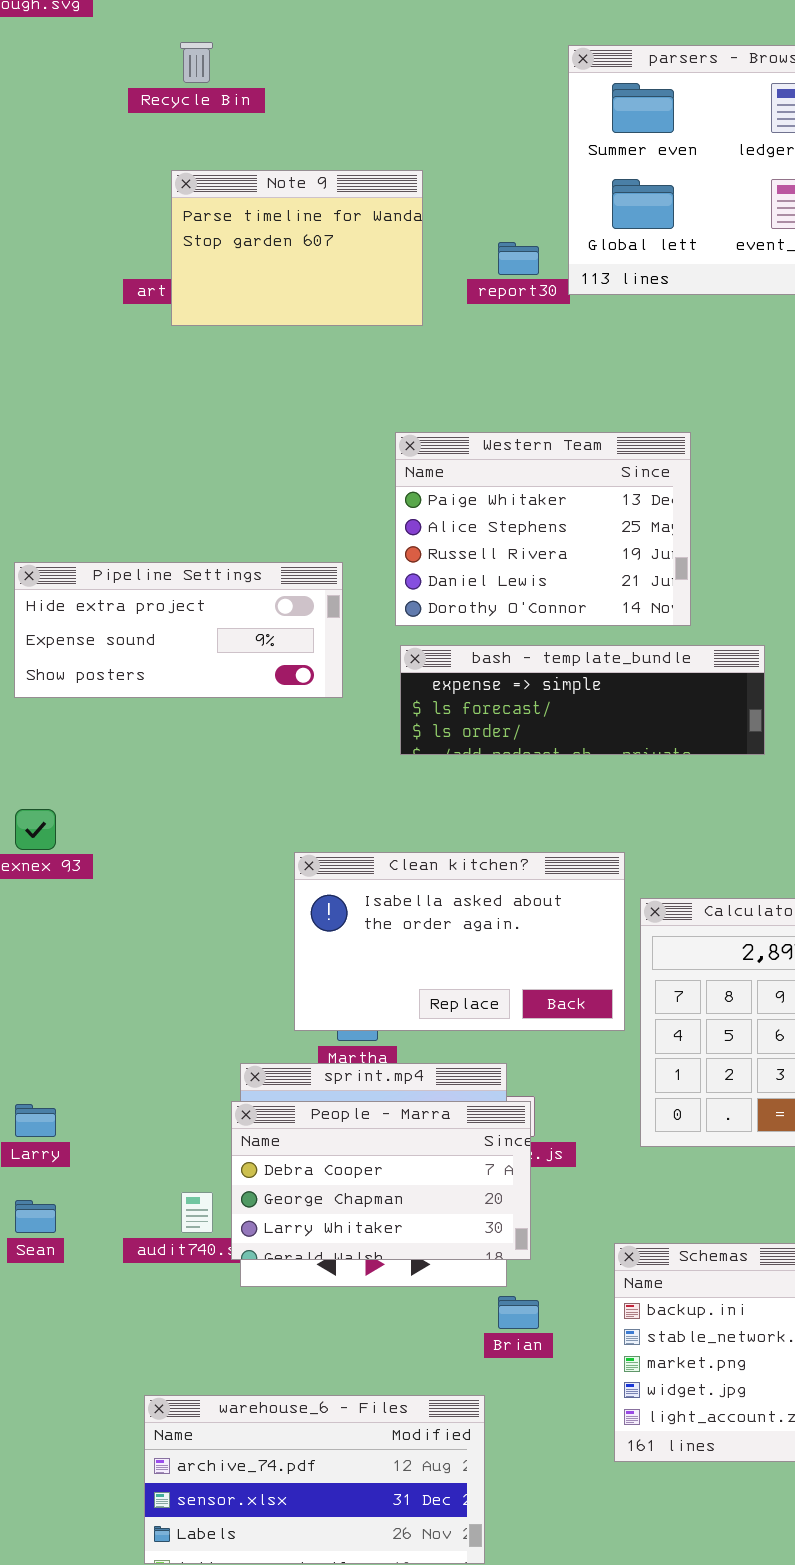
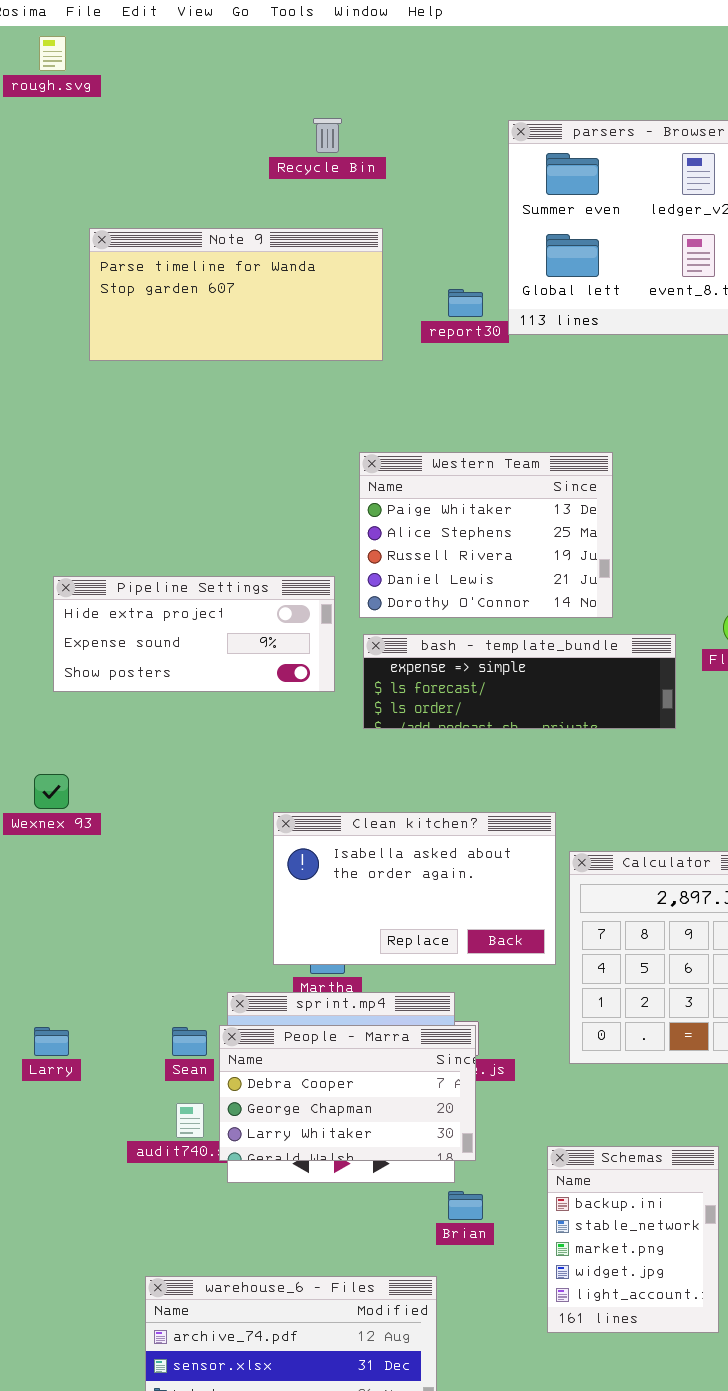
Recycle Bin: [180,42,213,83] -> [313,118,342,153], moved
Note 9: [171,170,423,326] -> [89,228,383,361], resized
Pipeline Settings: [14,562,343,698] -> [53,576,335,692], moved
Sean: [15,1200,56,1233] -> [172,1027,207,1056], moved

